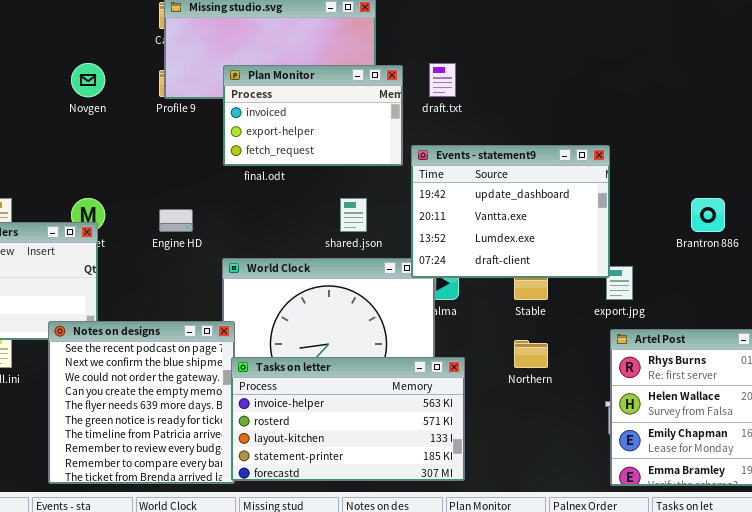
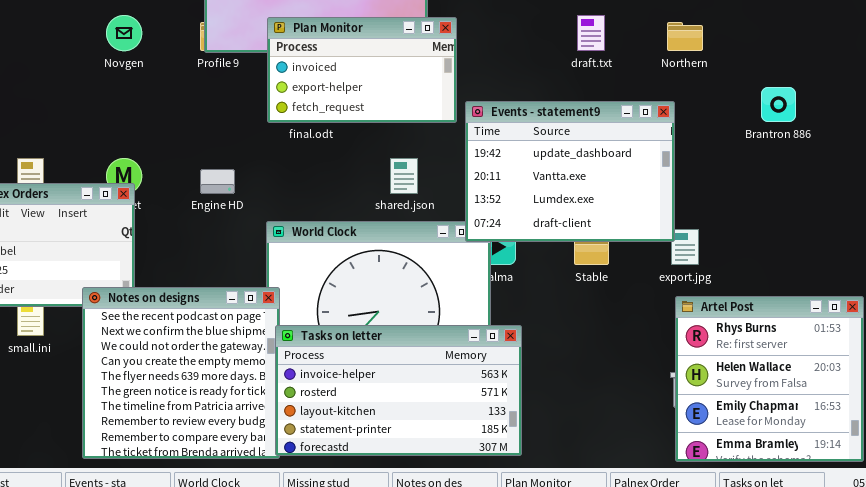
draft.txt: [429,63,456,97] -> [577,15,605,51], moved
Brantron 886: [691,198,725,232] -> [761,87,796,122], moved
Northern: [514,340,548,368] -> [667,22,703,51], moved

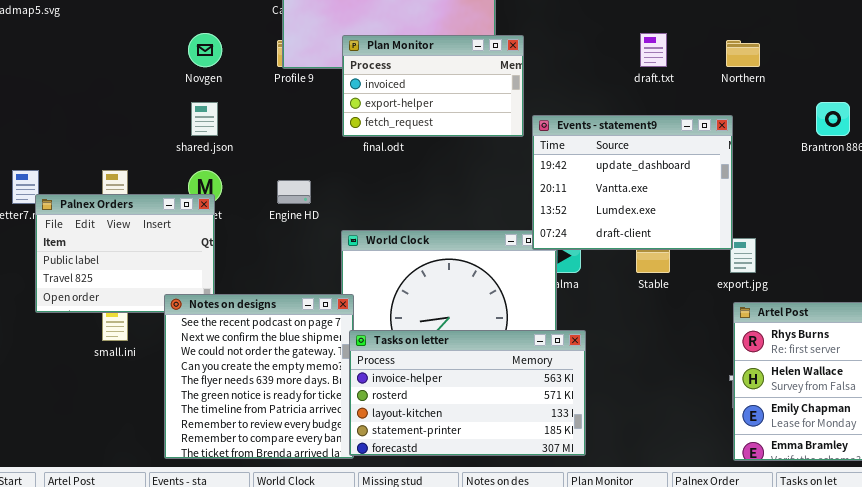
shared.json: [390,158,418,194] -> [191,102,218,136], moved

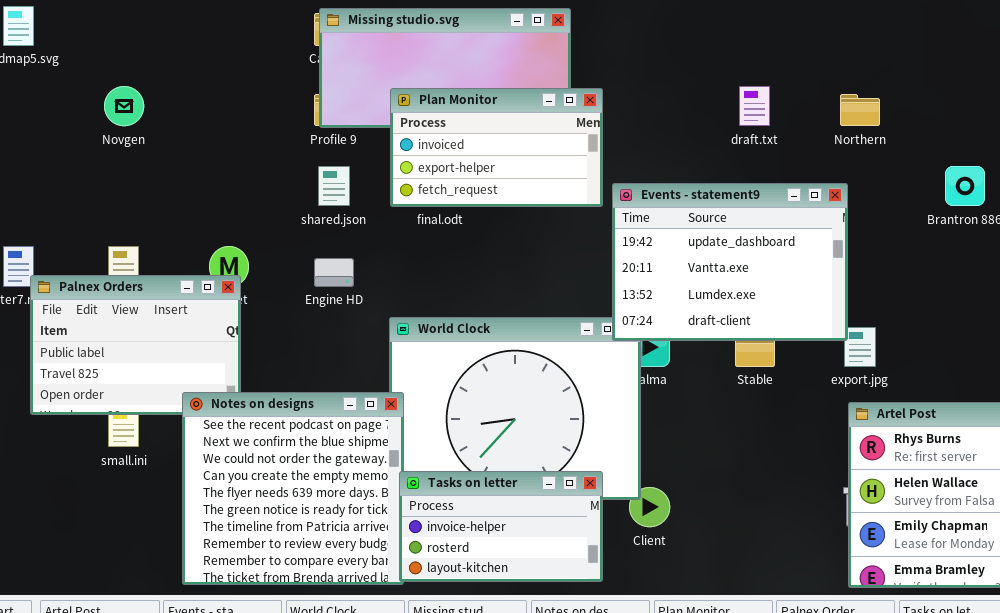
Novgen: [188,33,222,67] -> [104,86,144,126], moved
shared.json: [191,102,218,136] -> [318,166,350,206], moved
Tasks on letter: [349,330,586,456] -> [399,471,603,582], resized

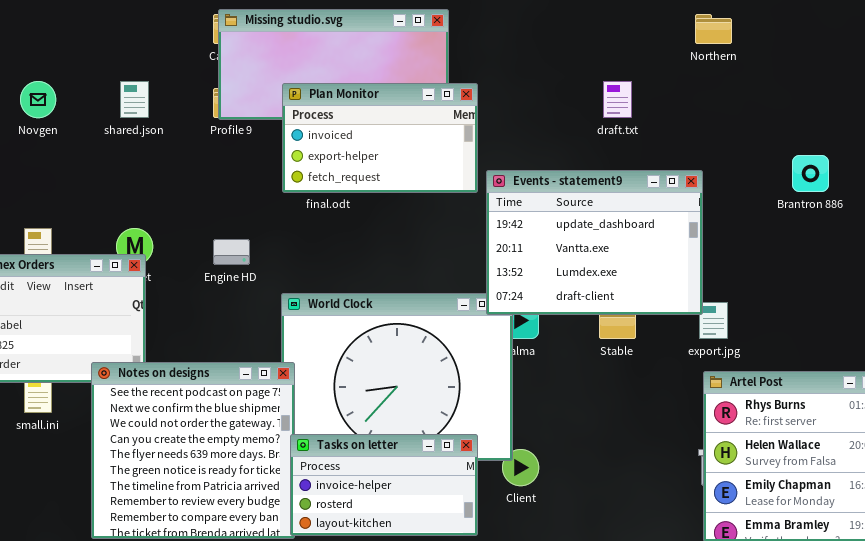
Northern: [840,94,880,126] -> [695,14,732,44], moved
shared.json: [318,166,350,206] -> [120,81,149,118], moved

